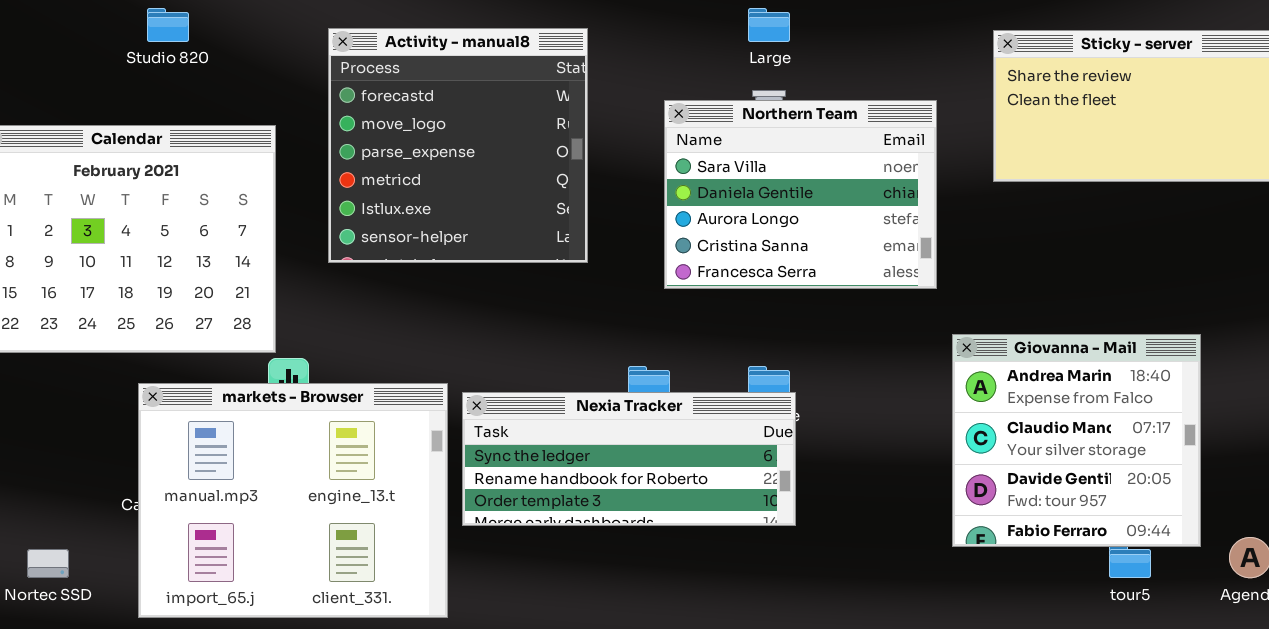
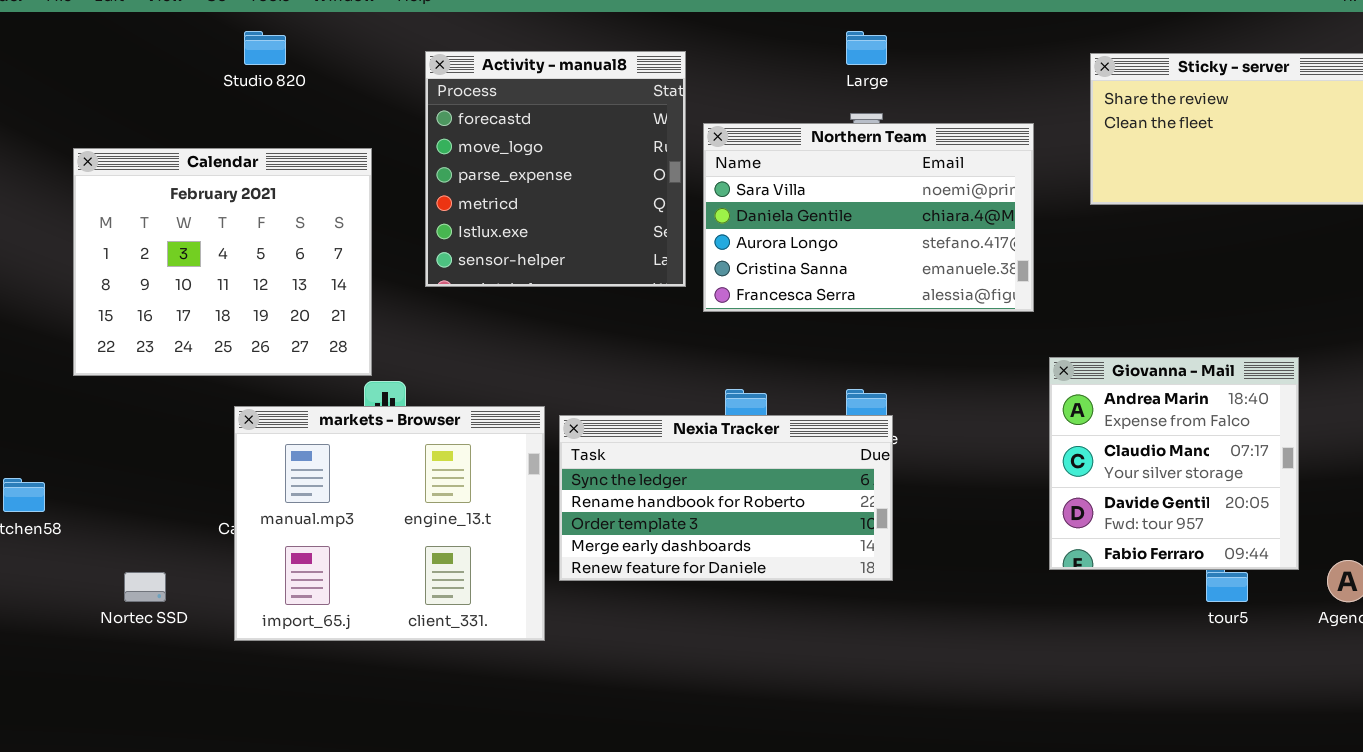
Northern Team: [664,100,937,289] -> [703,123,1034,312], resized
Nexia Tracker: [462,392,796,526] -> [559,415,893,581], resized

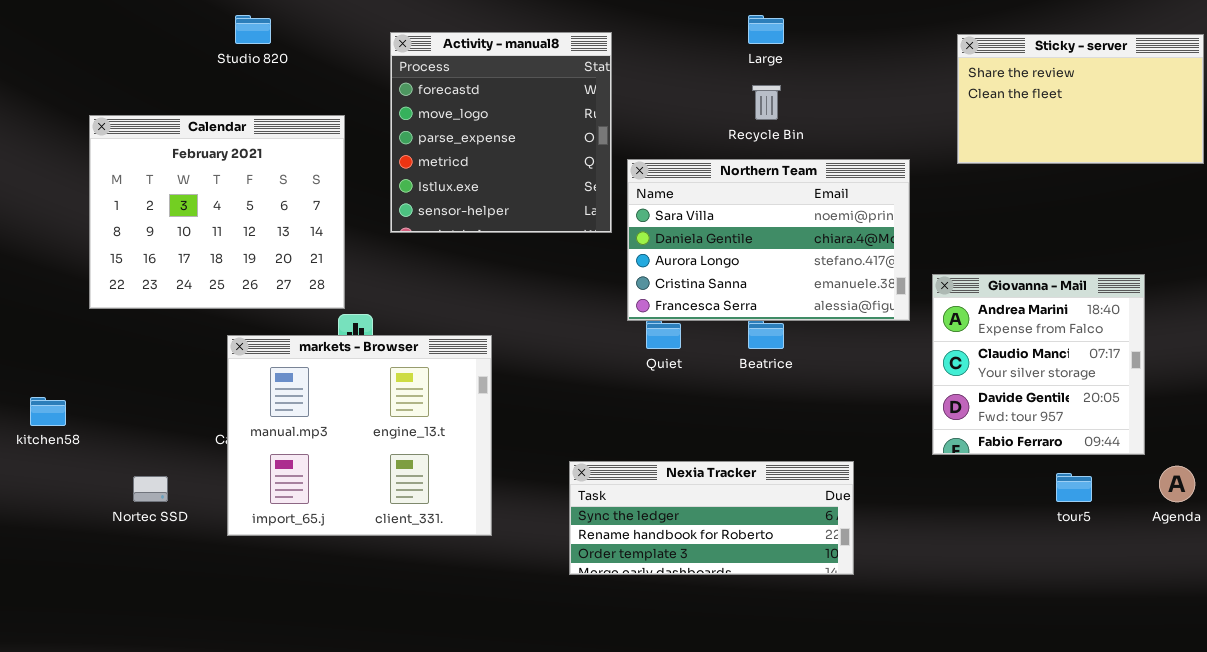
Northern Team: [703,123,1034,312] -> [627,159,910,321], moved
Giovanna - Mail: [1049,357,1299,570] -> [932,274,1145,455], moved
Nexia Tracker: [559,415,893,581] -> [569,461,854,575], moved, resized

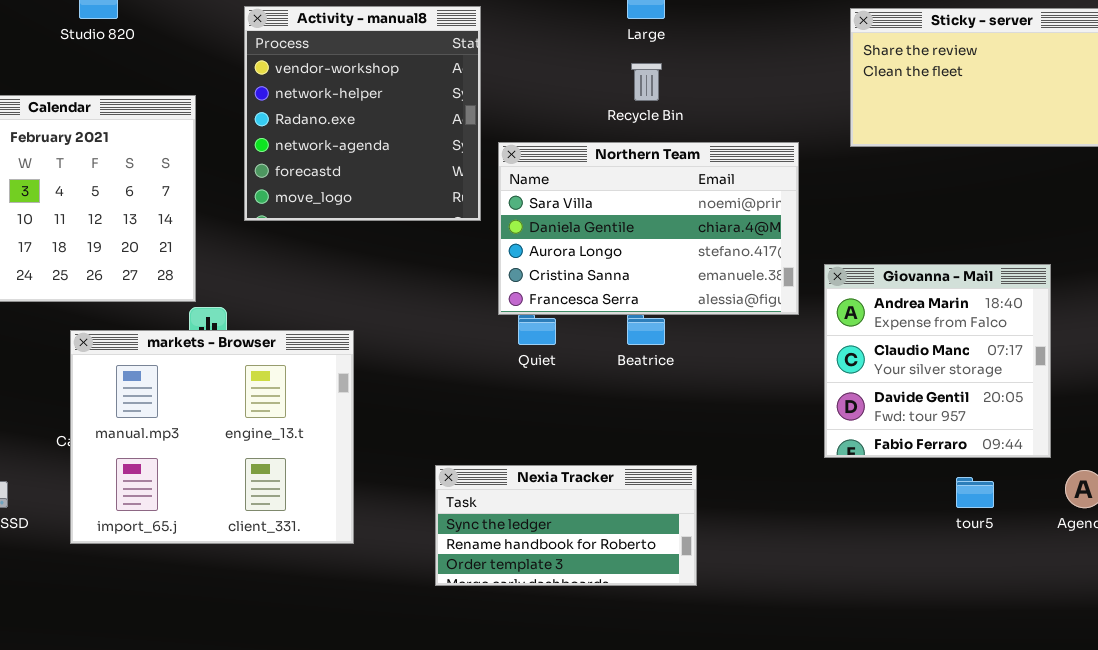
Activity - manual8: [390,32,612,233] -> [244,6,481,221], scrolled up 4 rows
Nexia Tracker: [569,461,854,575] -> [435,465,697,586], resized

